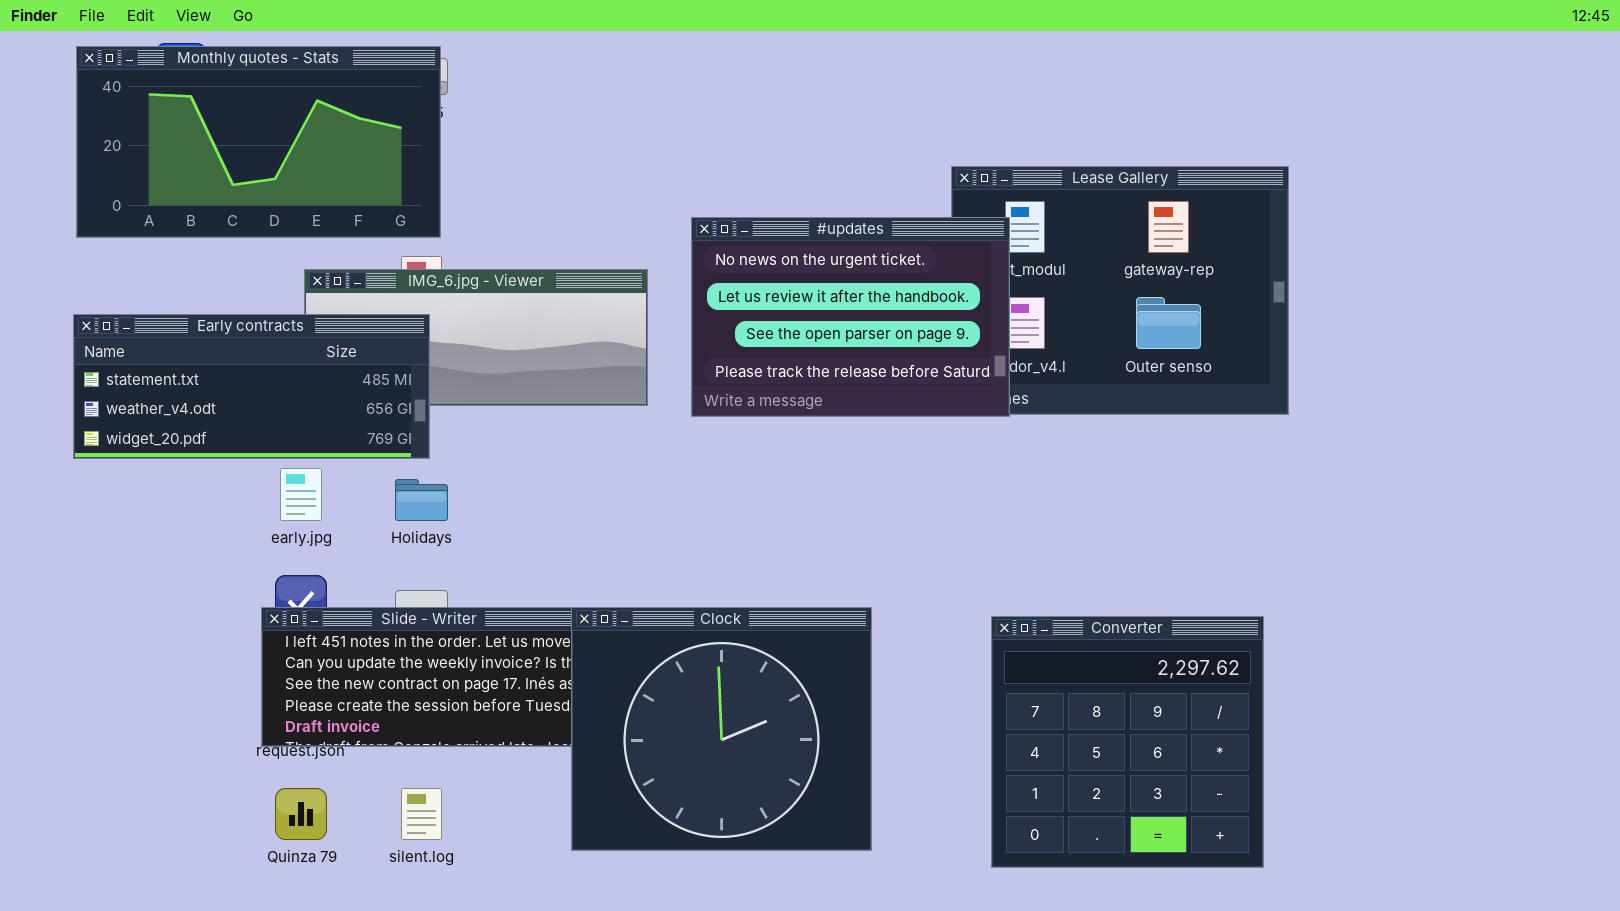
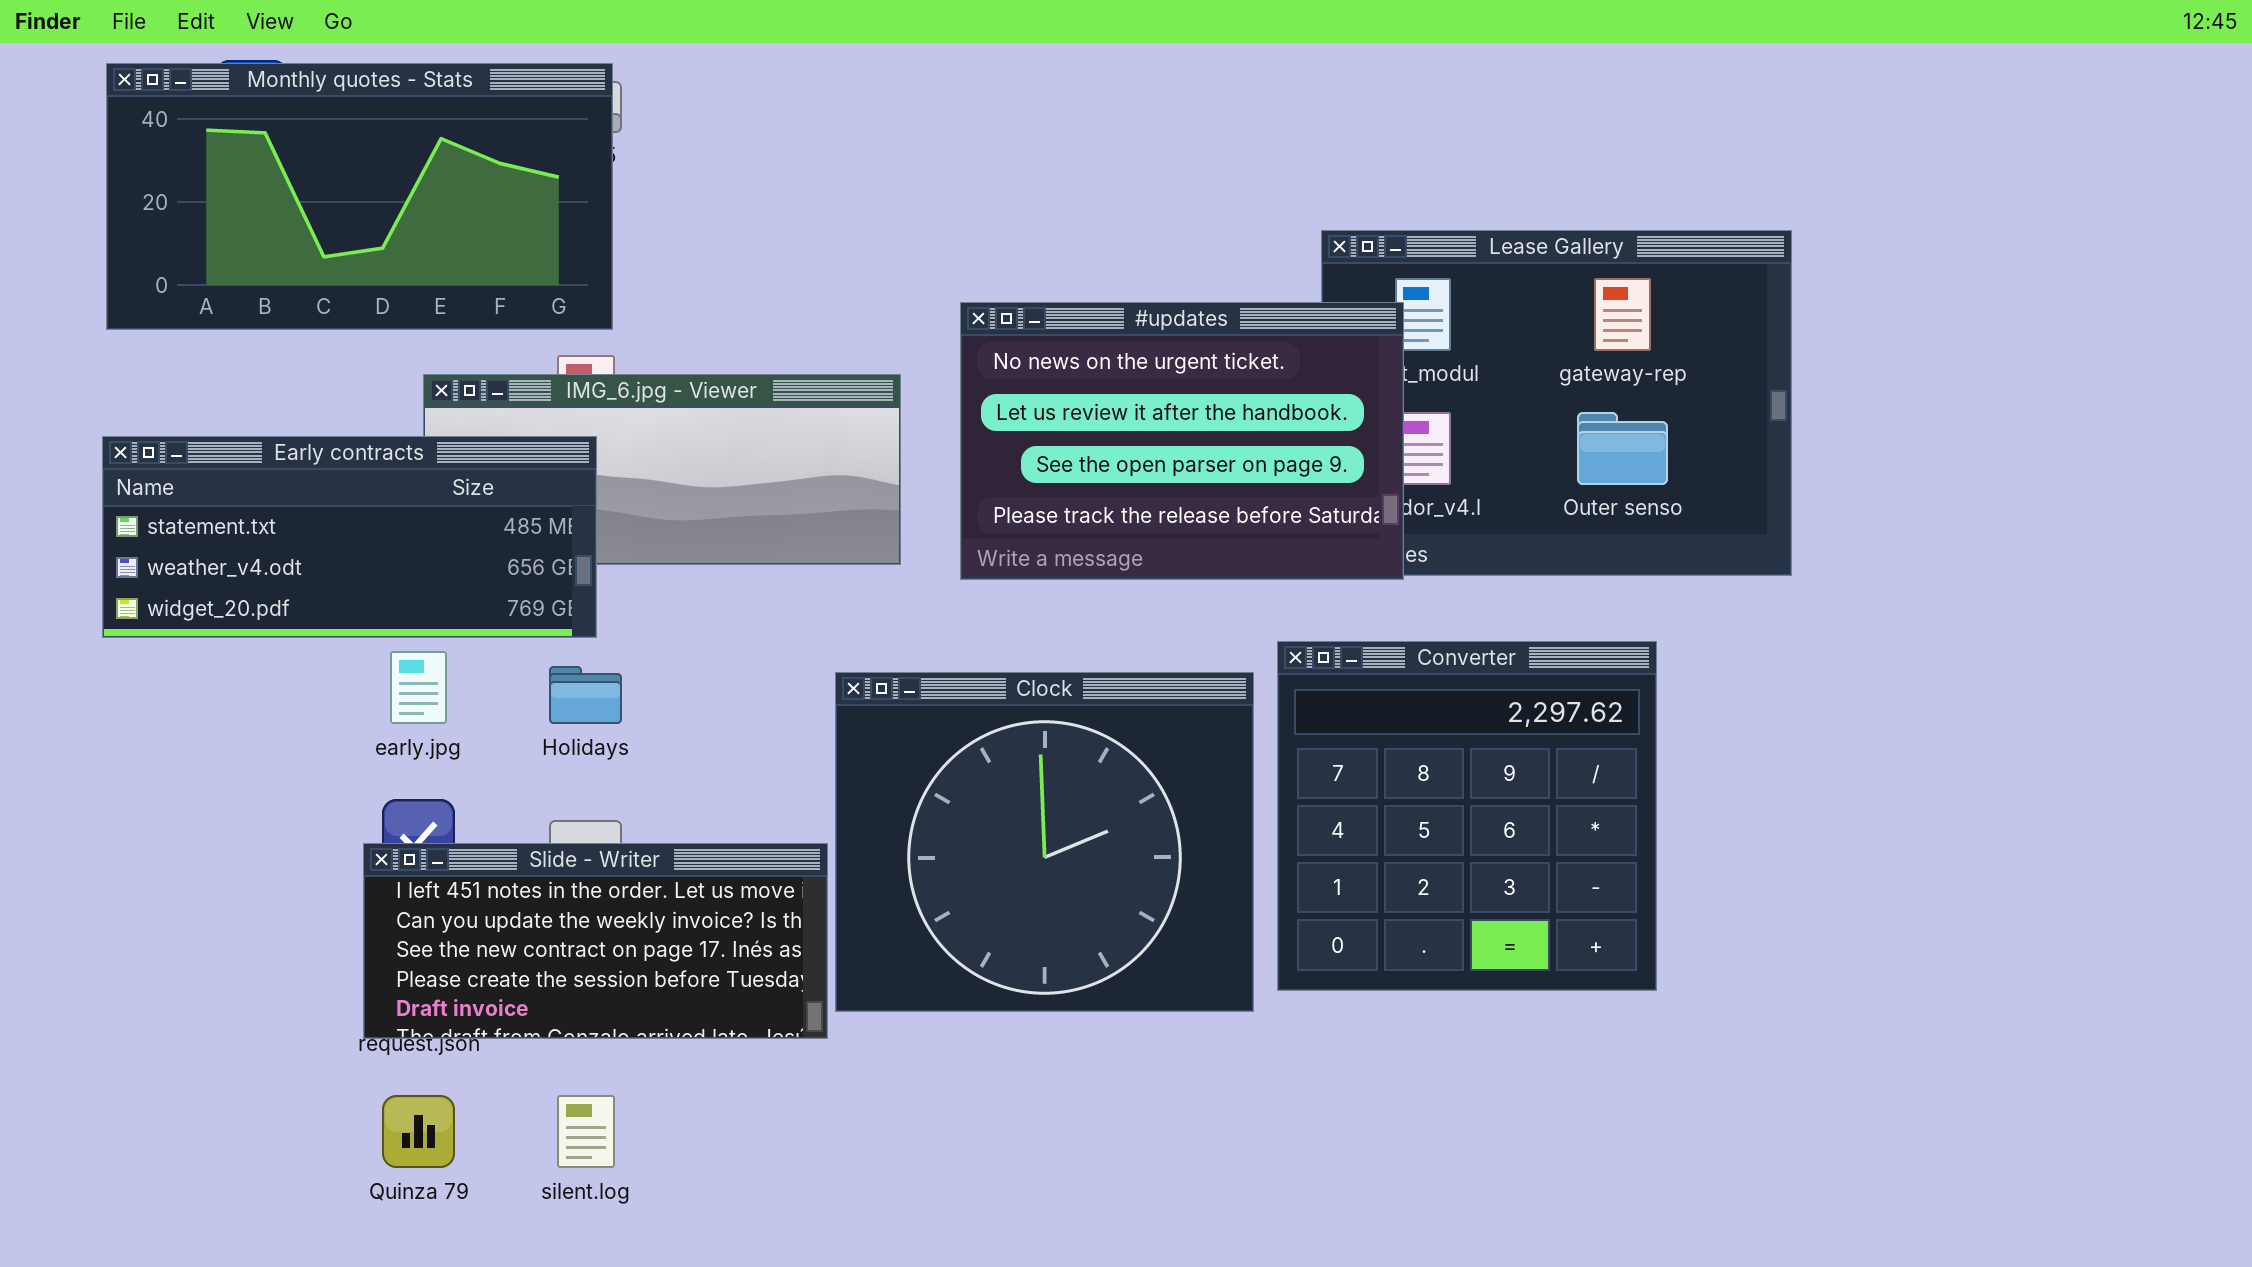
Clock: [571,607,872,851] -> [835,672,1254,1012], moved
Converter: [991,616,1264,868] -> [1277,641,1657,991], moved

